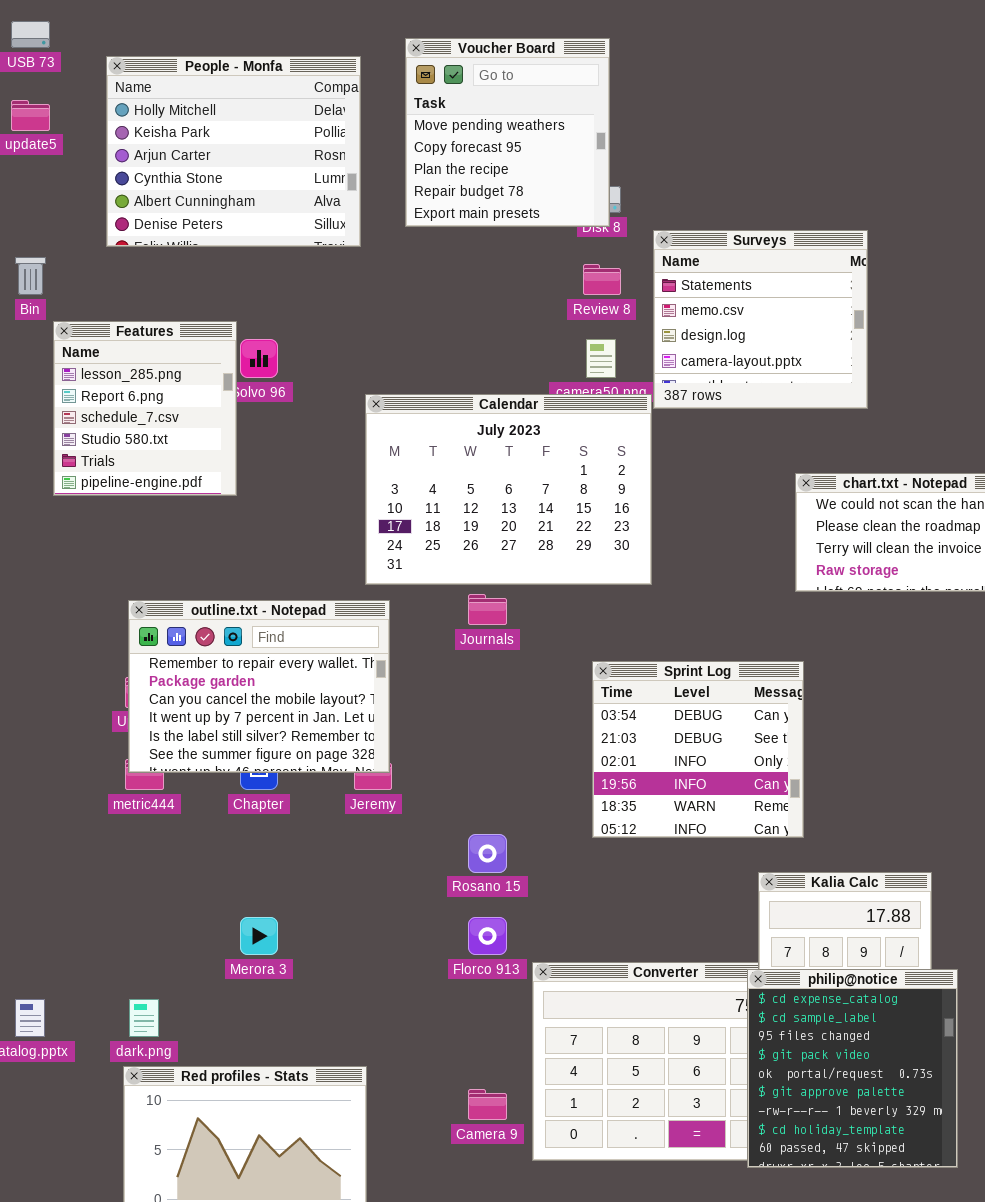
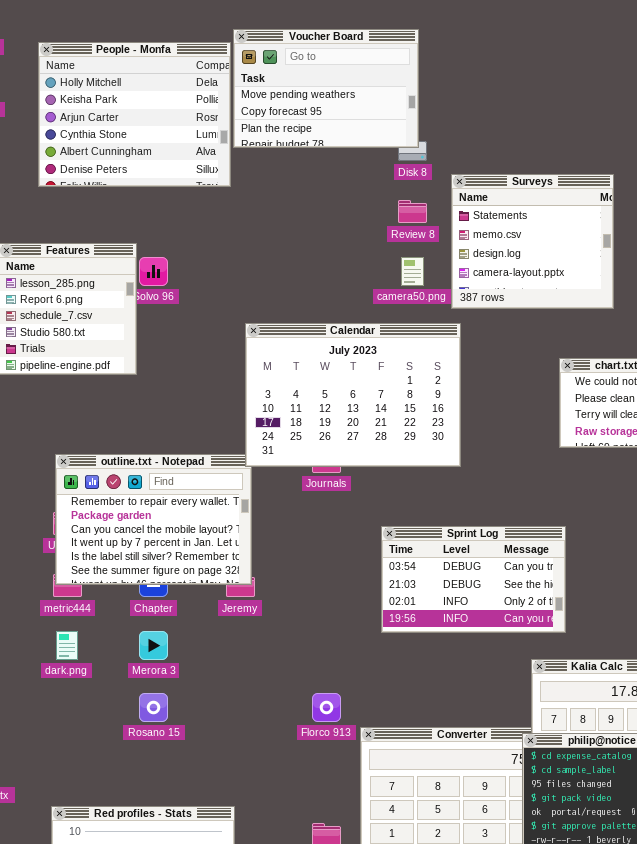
Voucher Board: [405,38,610,227] -> [233,29,419,148], resized
Calendar: [365,394,652,585] -> [245,323,461,467], moved
Sprint Log: [592,661,804,838] -> [381,526,566,633], resized
Rosano 15: [468,834,507,873] -> [139,693,168,722], moved
Merora 3: [240,917,278,955] -> [139,631,168,660], moved
dark.png: [129,999,159,1037] -> [56,631,78,660], moved

